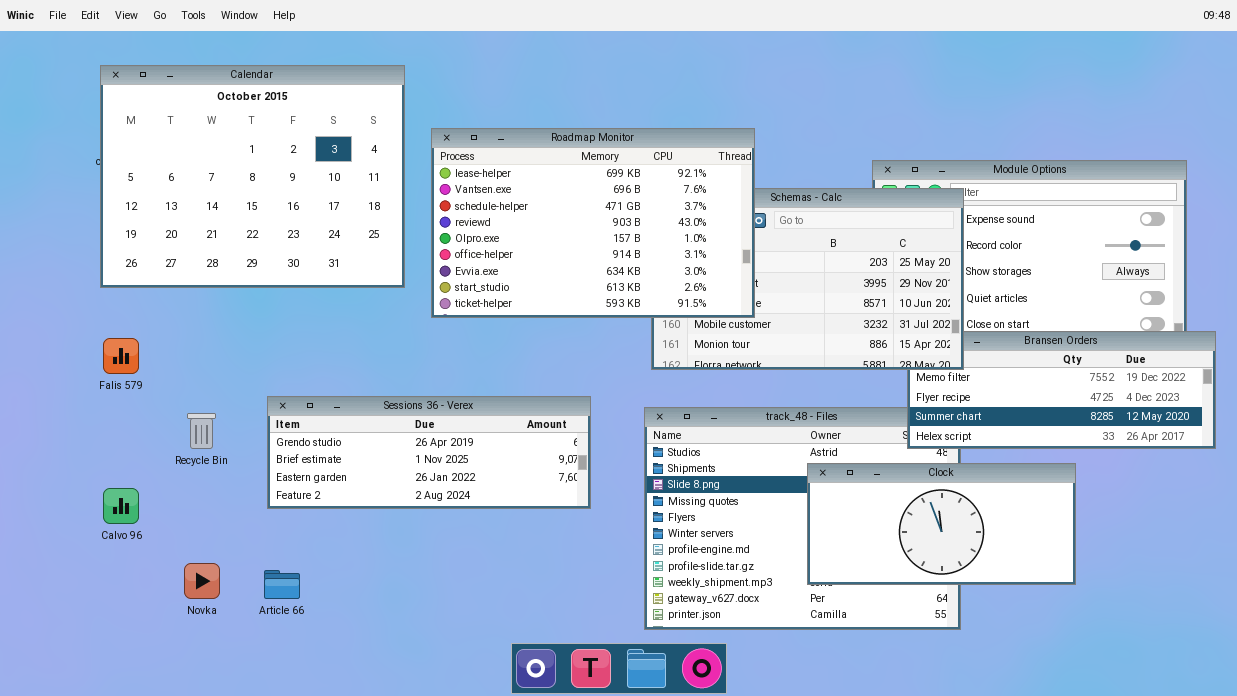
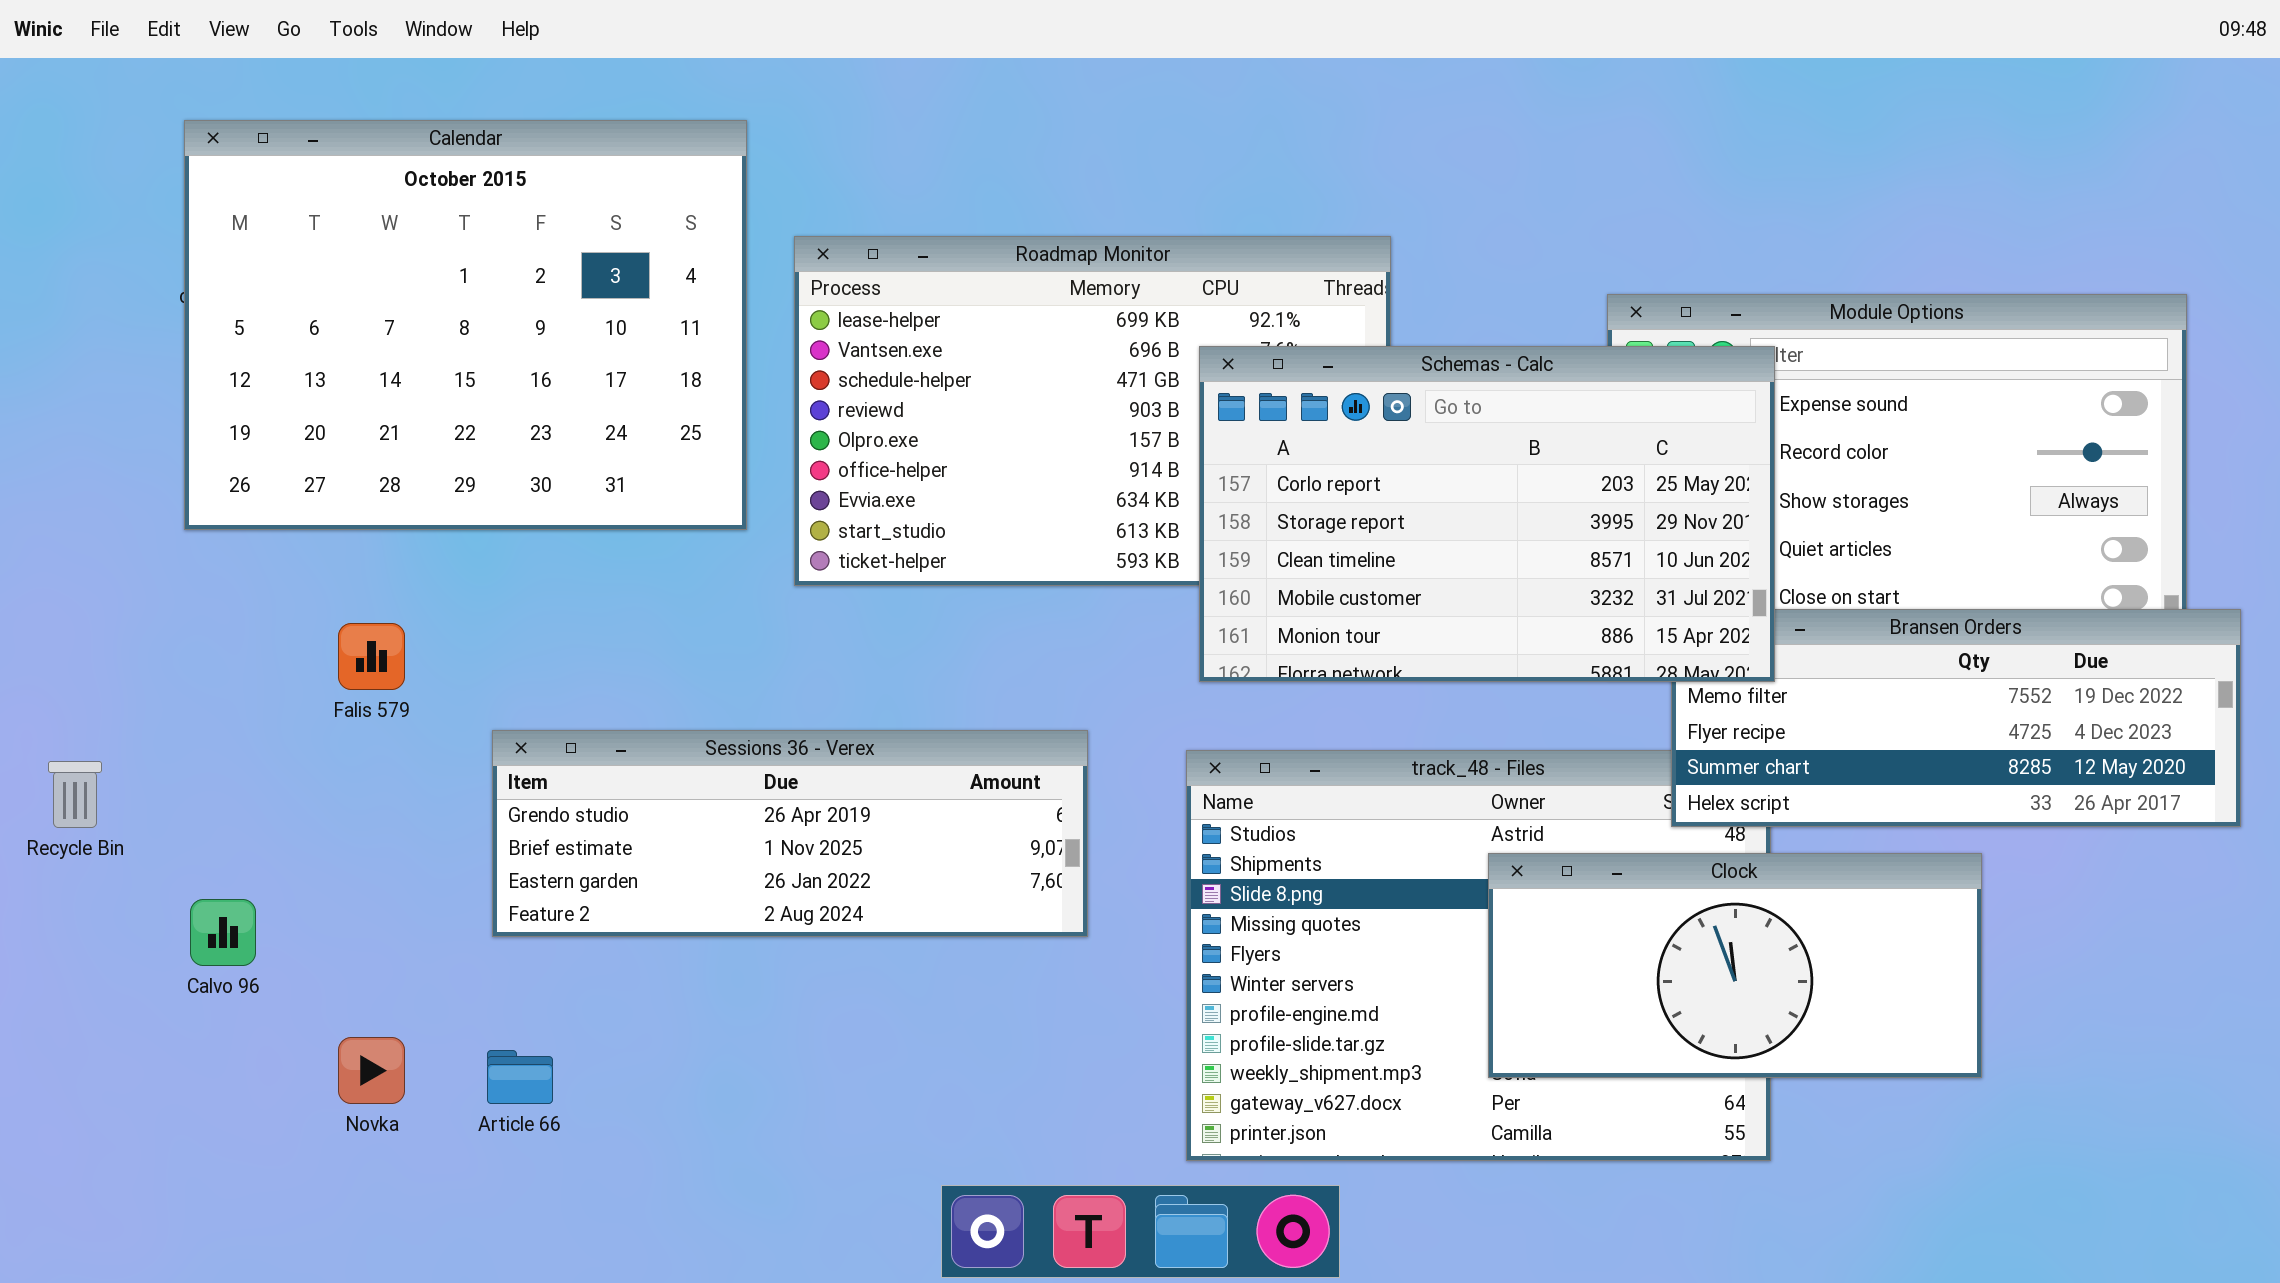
Schemas - Calc: [651,188,964,370] -> [1199,346,1775,682], raised
Falis 579: [103,338,139,374] -> [338,623,405,690], moved
Recycle Bin: [187,413,216,449] -> [48,761,102,828], moved

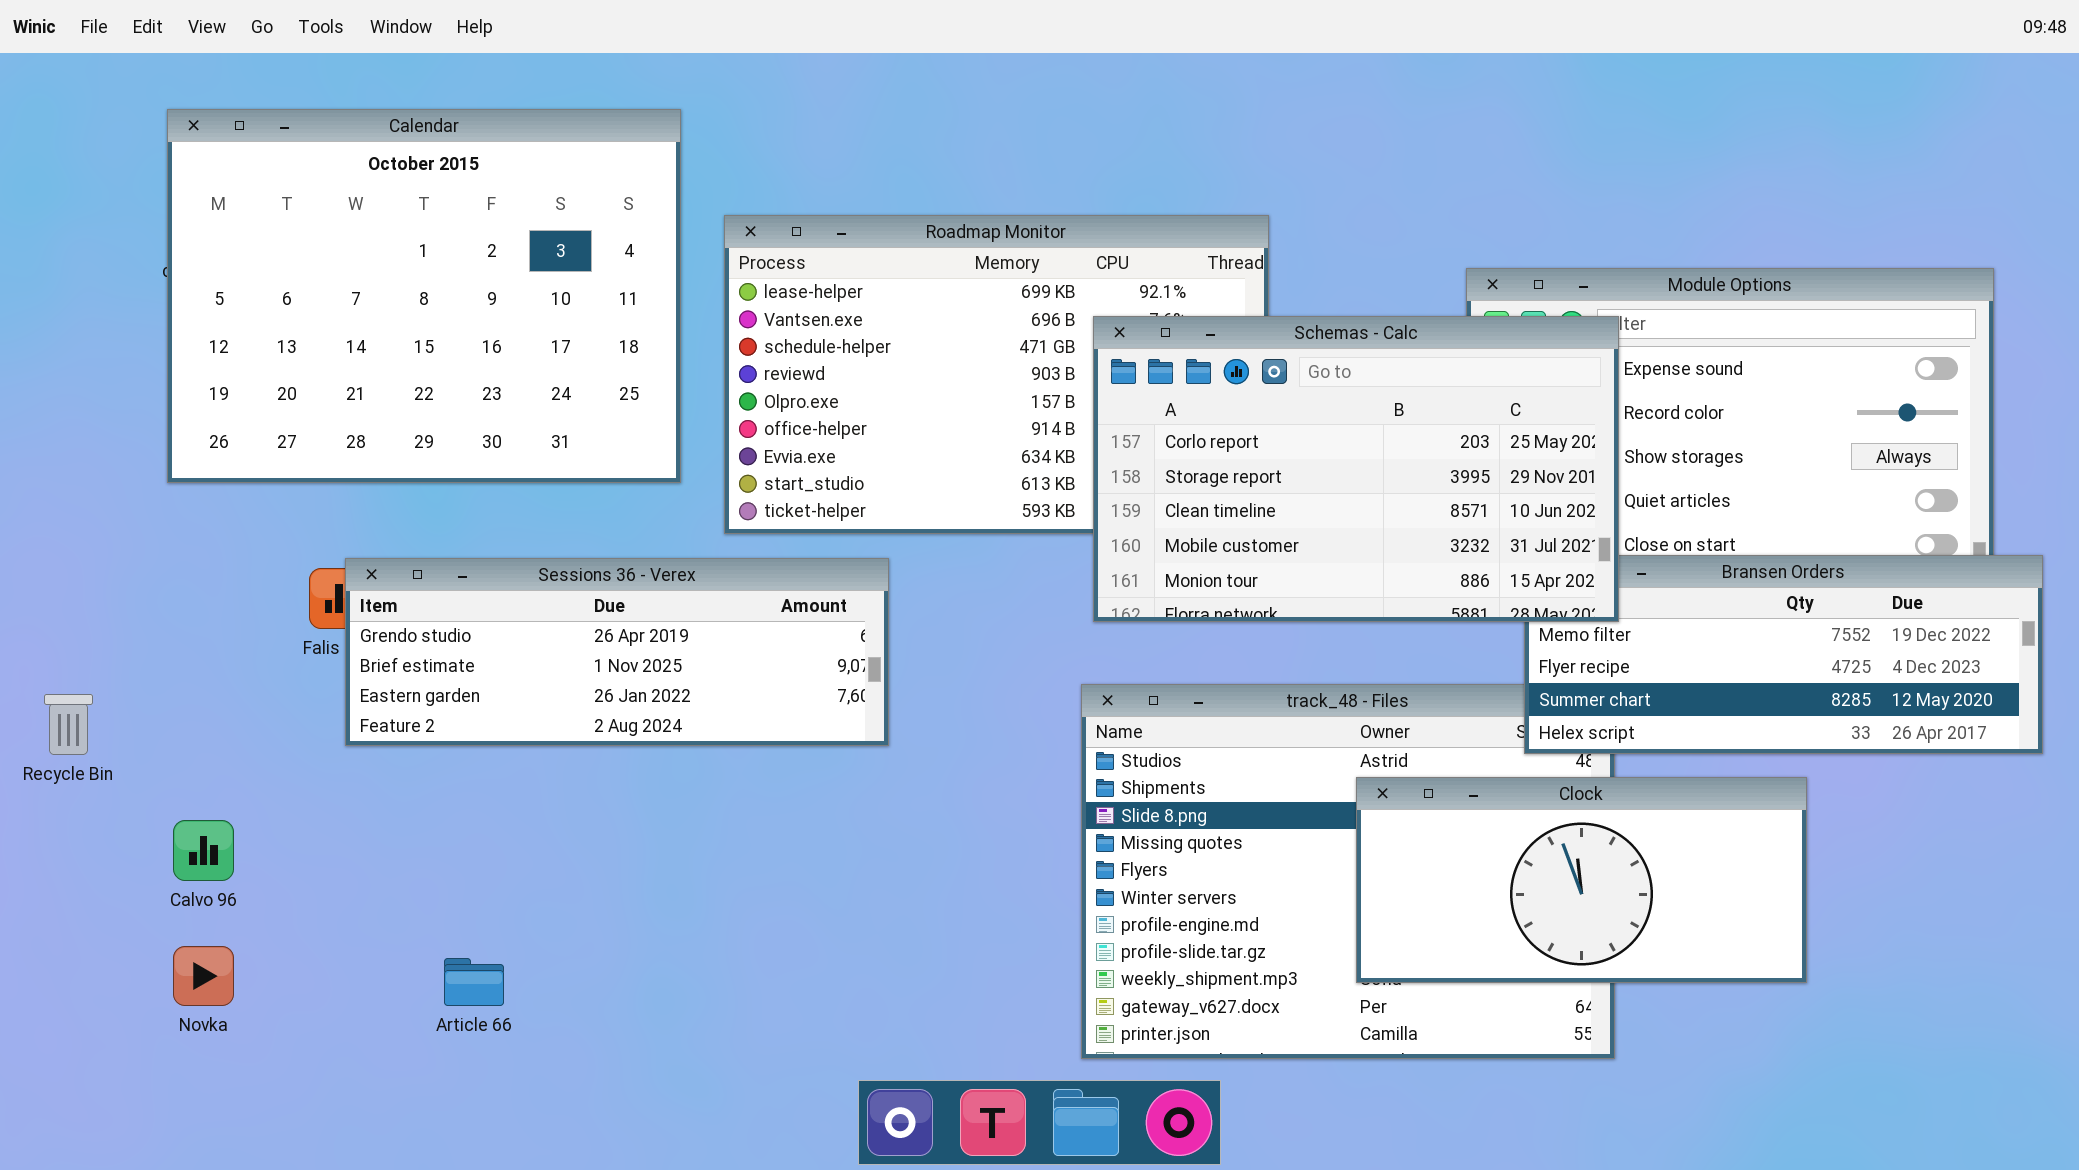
Sessions 36 - Verex: [492,730,1088,937] -> [345,558,889,746], moved
Novka: [338,1037,405,1104] -> [173,946,234,1006], moved

